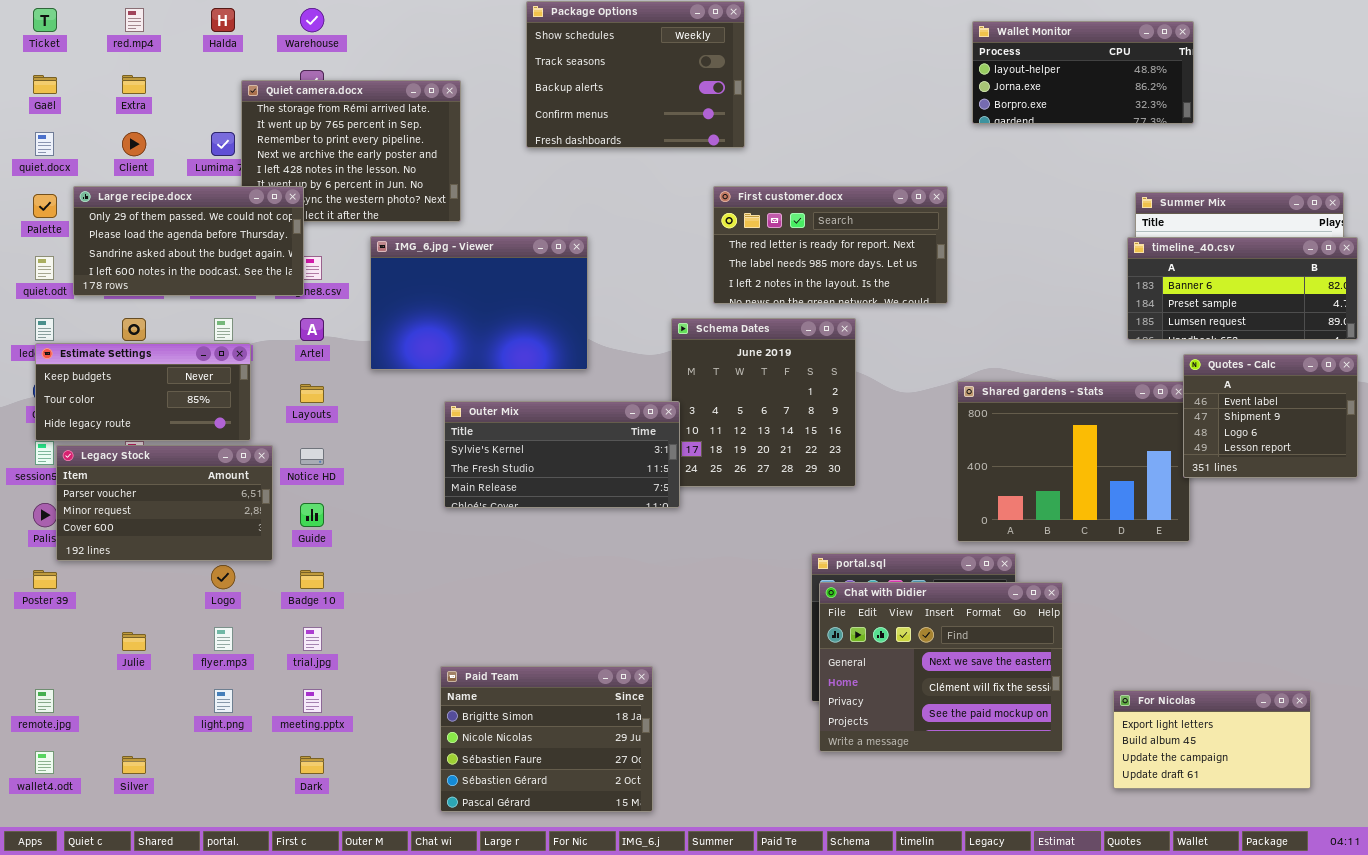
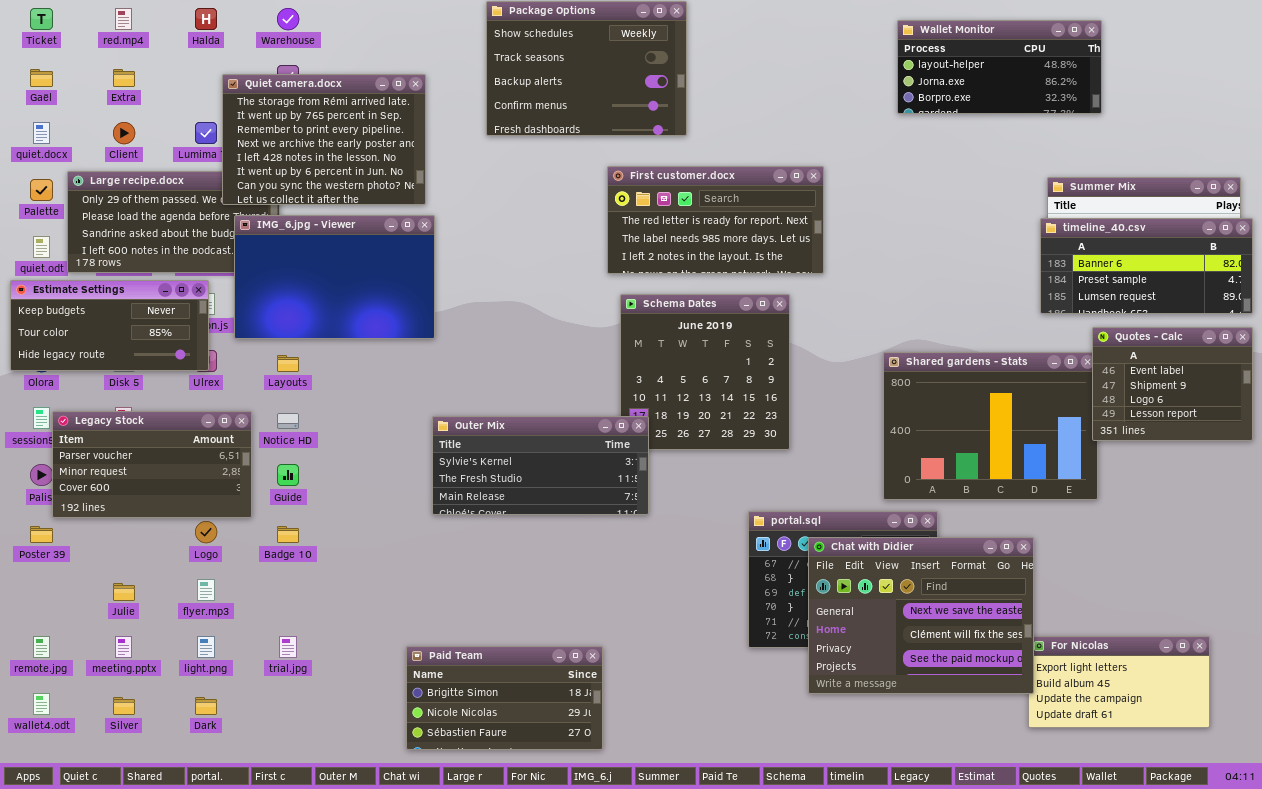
Quiet camera.docx: [241,80,461,222] -> [222,74,426,205], raised
First customer.docx: [713,186,948,304] -> [607,166,824,274], moved
IMG_6.jpg - Viewer: [370,236,588,370] -> [234,215,435,339], moved
Estimate Settings: [35,343,251,441] -> [10,280,209,371], moved
Outer Mix: [444,401,680,508] -> [432,416,649,515], moved
Chat with Didier: [819,582,1063,752] -> [808,537,1034,694], moved
trial.jpg: [303,627,322,651] -> [279,636,297,658], moved
Paid Team: [440,666,653,812] -> [406,646,603,750], resized
meeting.pptx: [303,689,322,713] -> [115,636,132,658], moved
Dark: [300,756,324,774] -> [195,697,217,715], moved

